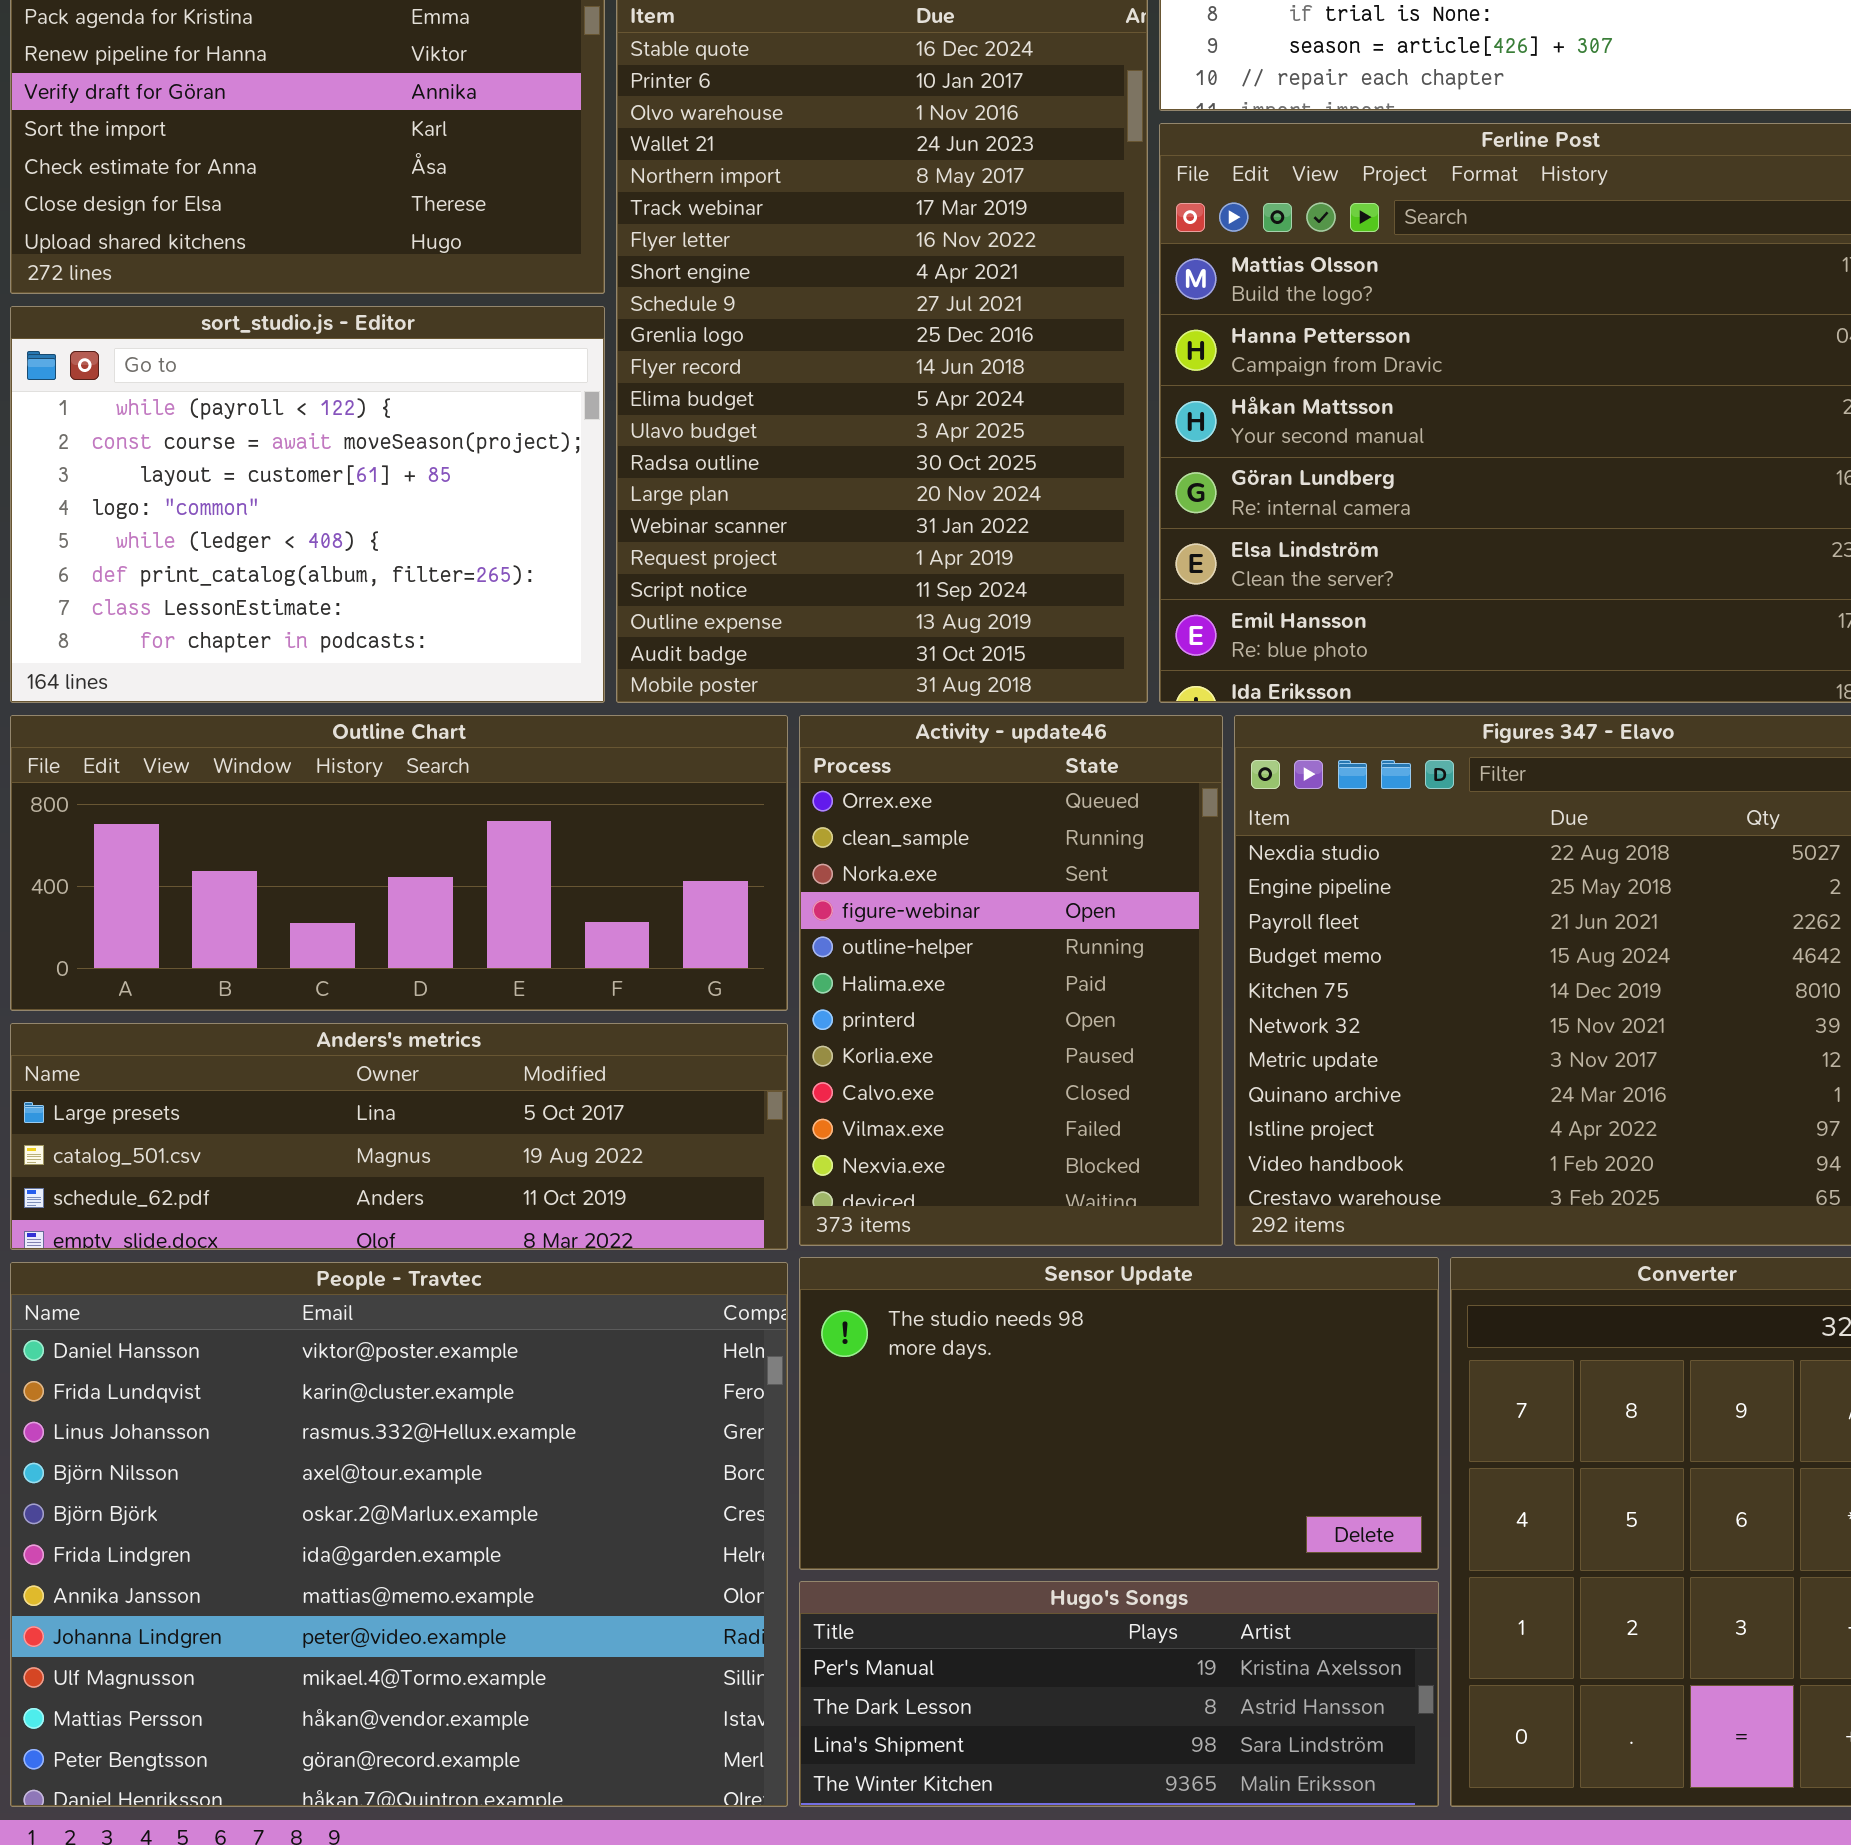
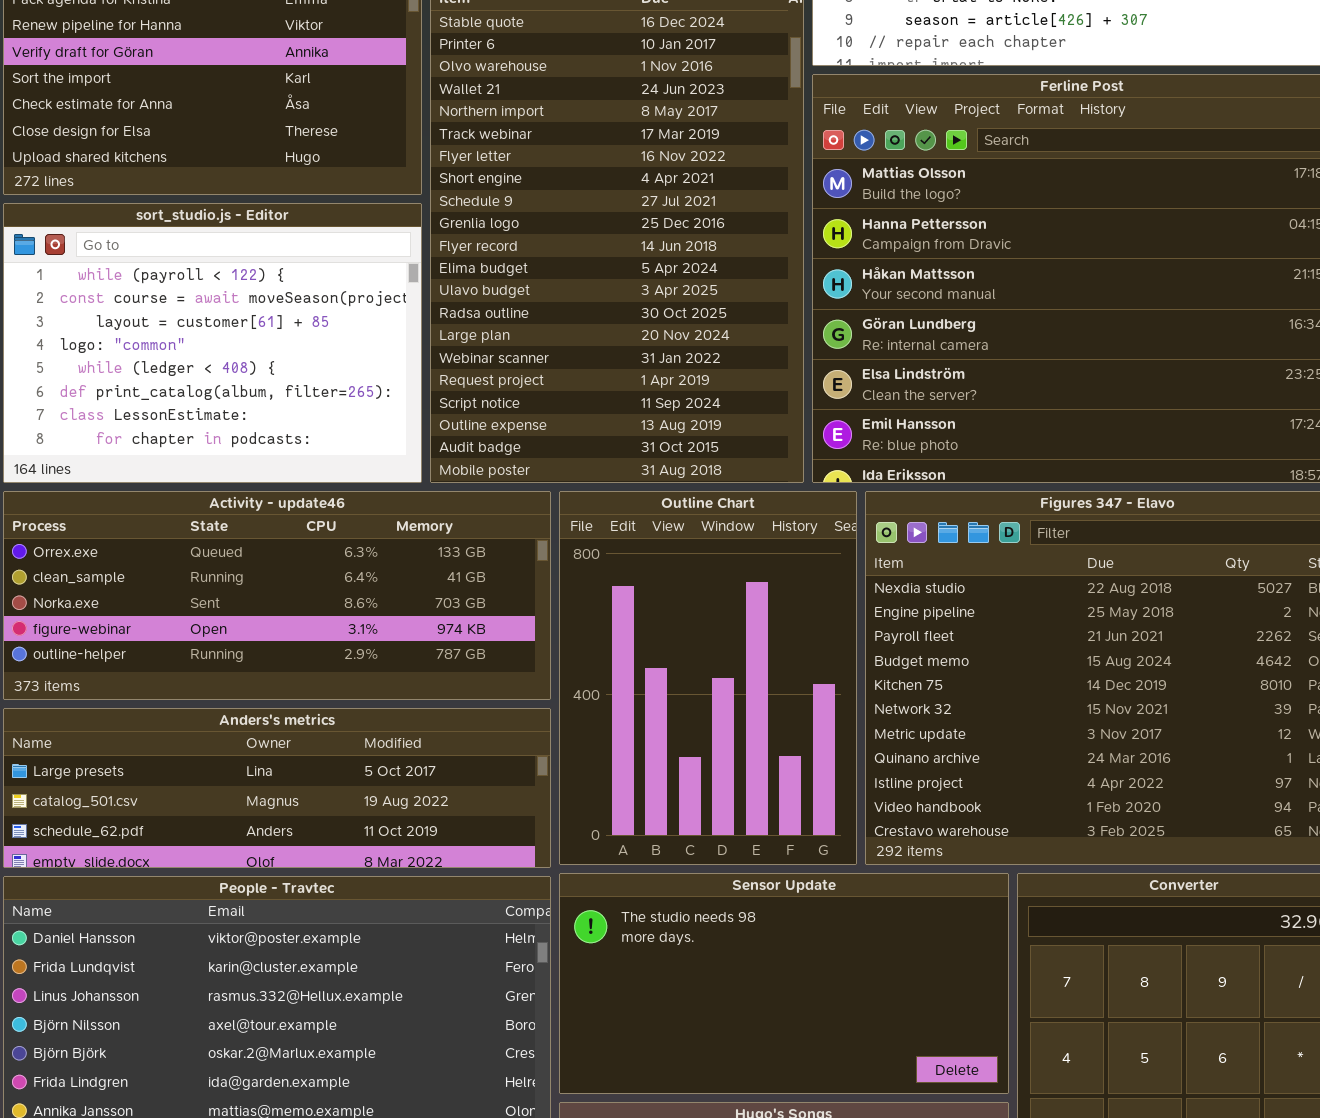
Outline Chart: [10,715,788,1011] -> [559,491,857,865], moved, resized
Activity - update46: [799,715,1223,1246] -> [3,491,551,700], moved, resized

